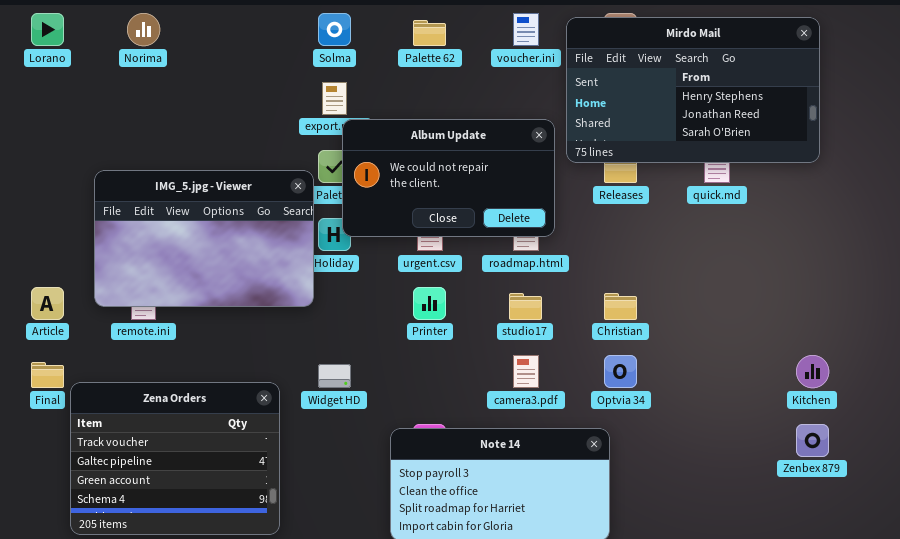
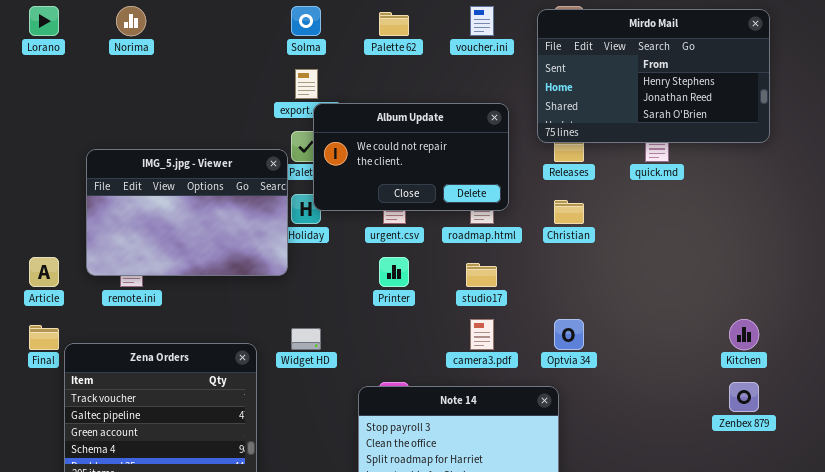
Mirdo Mail: [566,17,820,163] -> [537,9,770,143], moved
Christian: [604,293,637,320] -> [554,200,584,224], moved

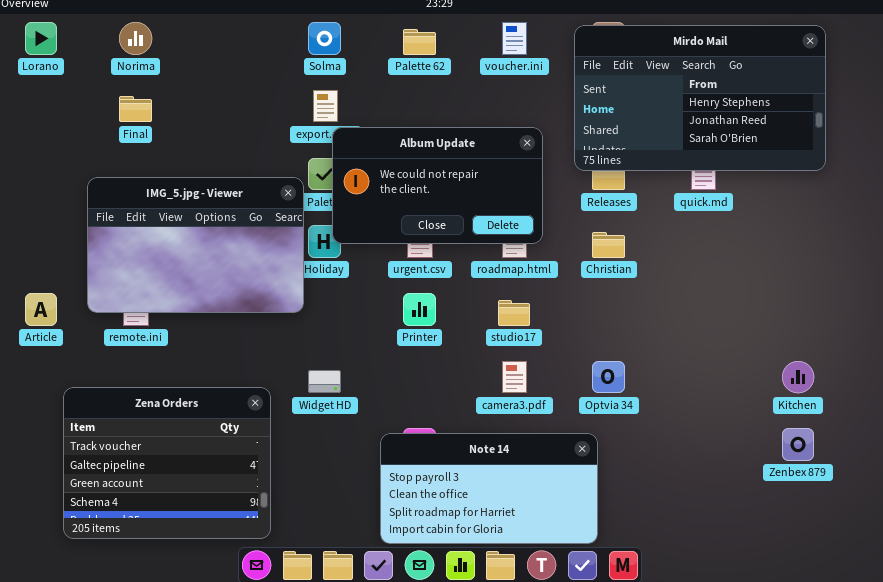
Final: [29,325,59,350] -> [119,96,152,122], moved

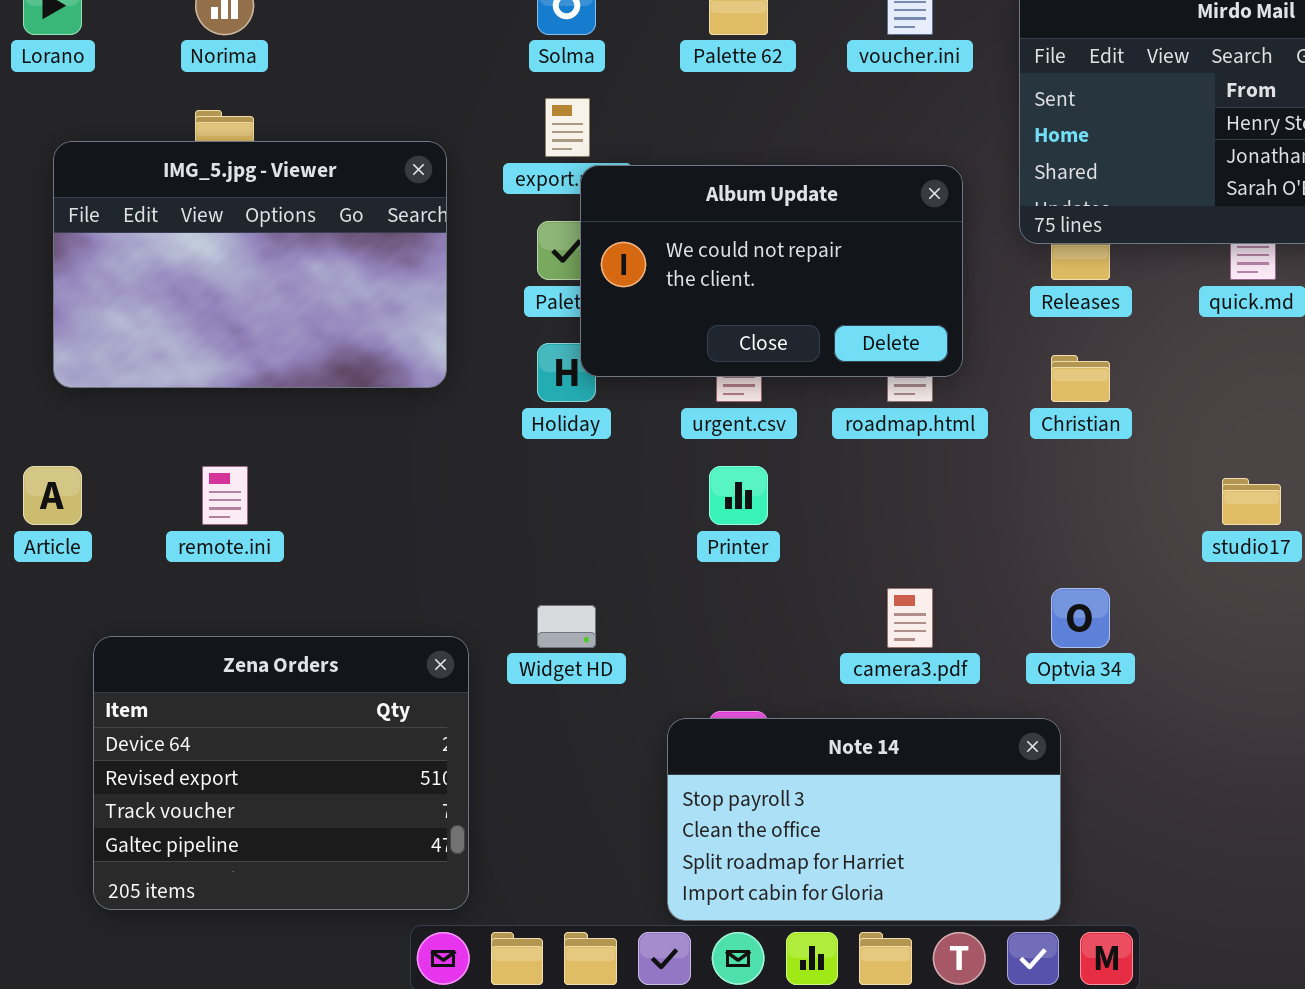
IMG_5.jpg - Viewer: [87,177,304,313] -> [53,141,447,388], moved
studio17: [498,300,530,326] -> [1222,478,1281,525], moved
Zena Orders: [63,387,271,539] -> [93,636,469,910], scrolled up 2 rows

